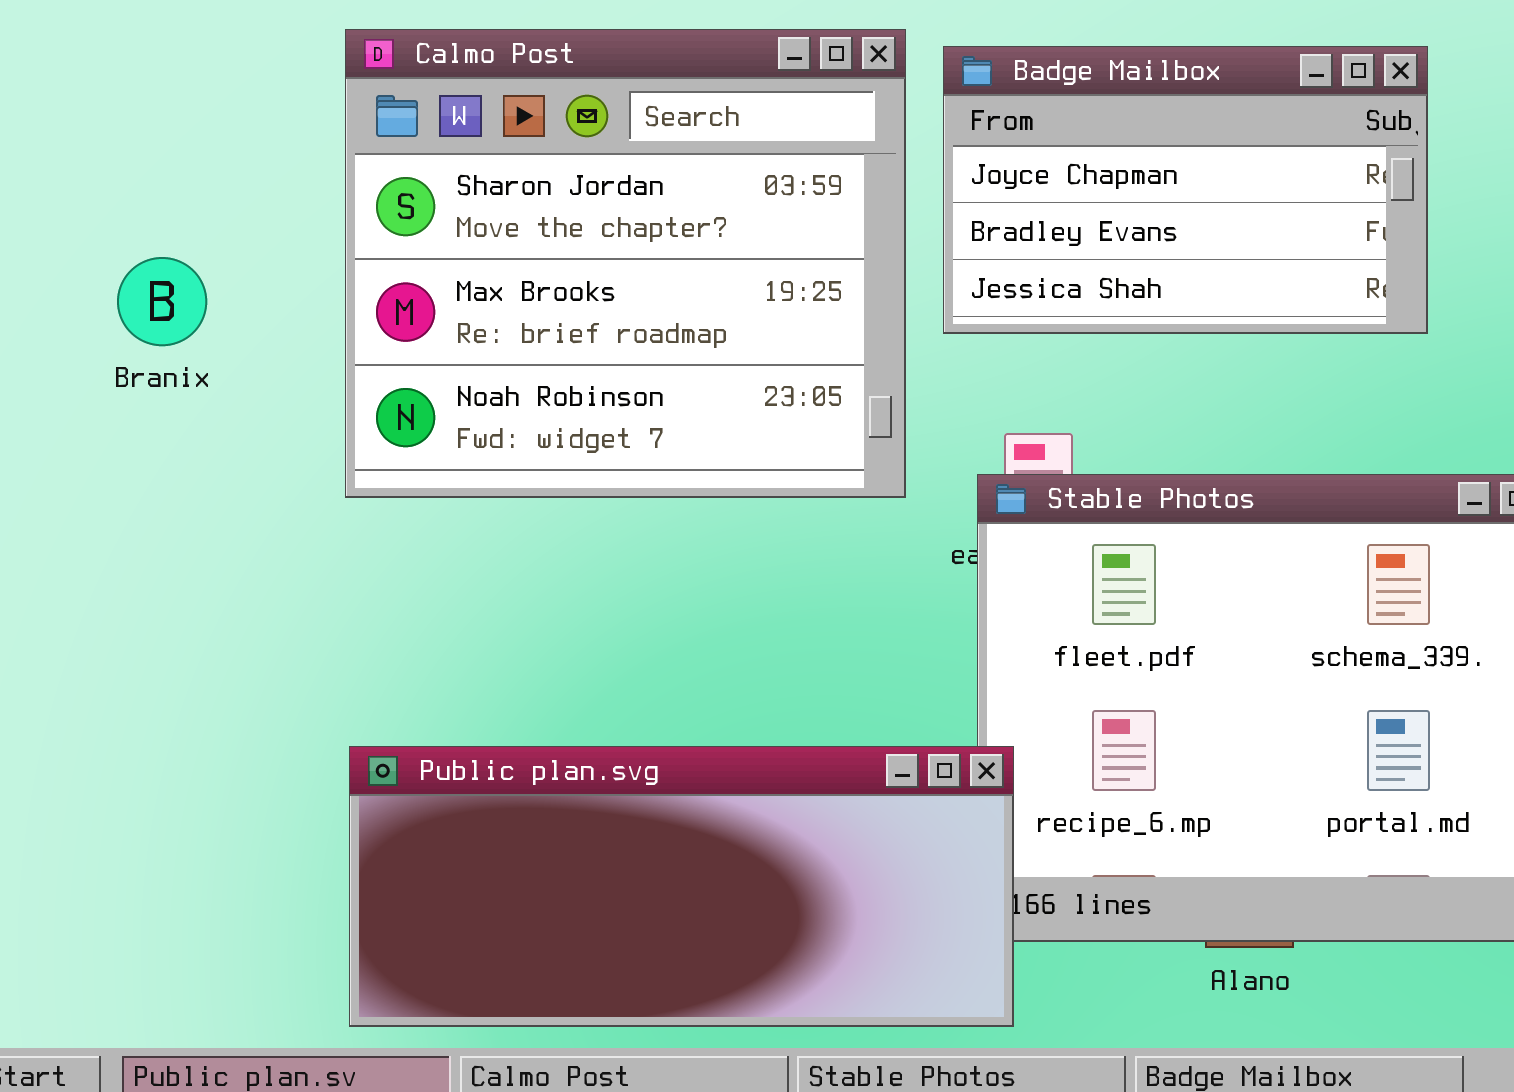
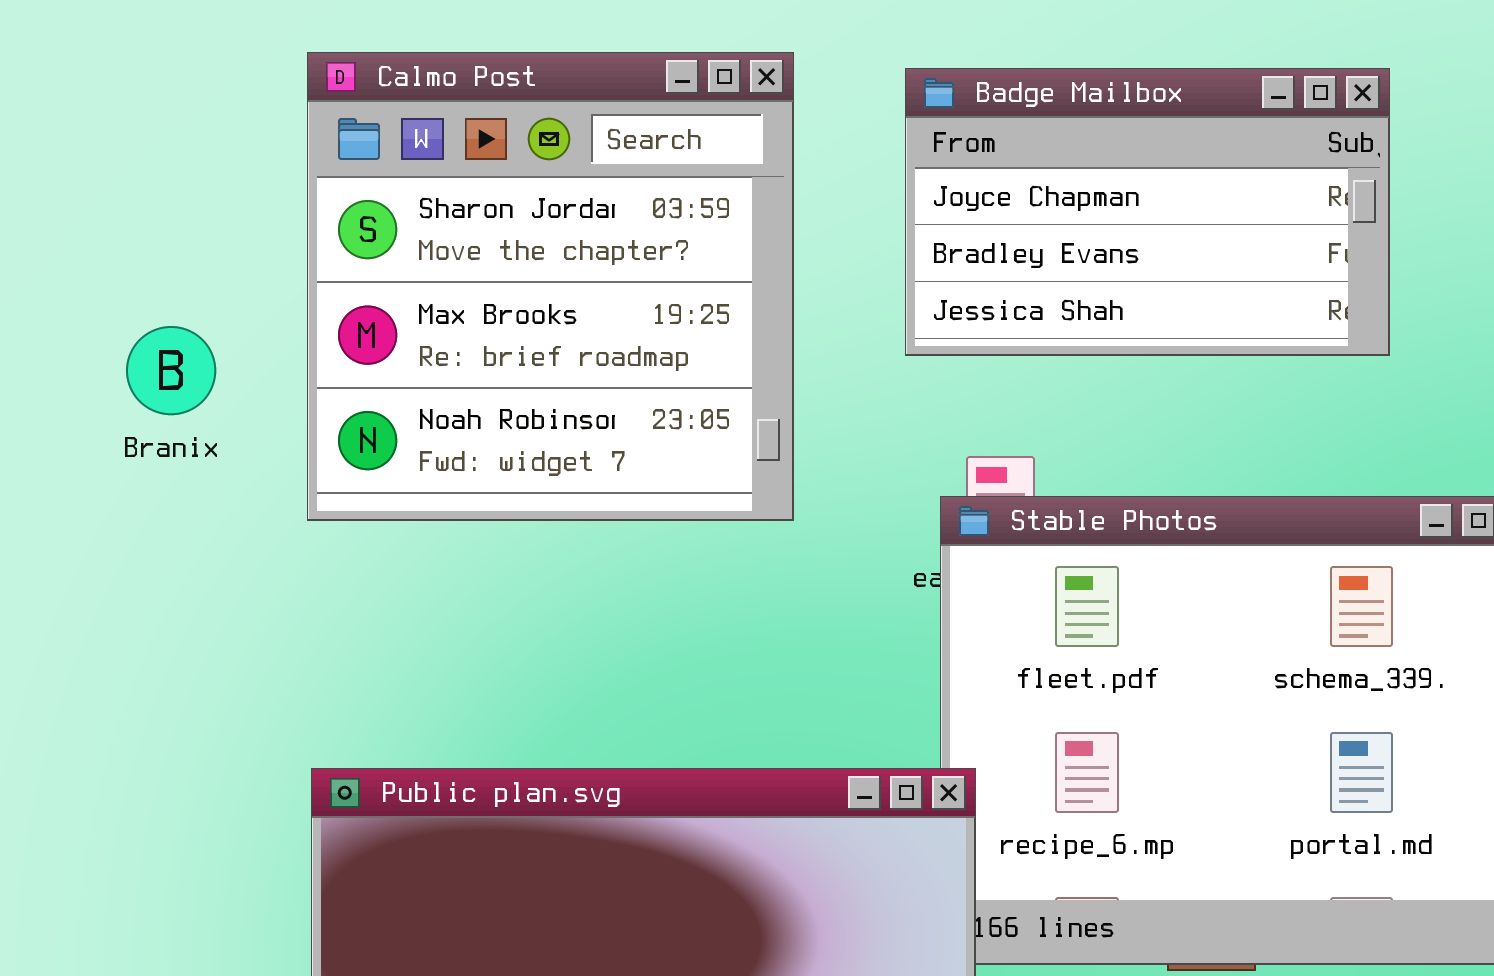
Calmo Post: [345,29,906,498] -> [307,52,794,521], resized
Branix: [117,257,207,346] -> [126,326,216,415], moved

